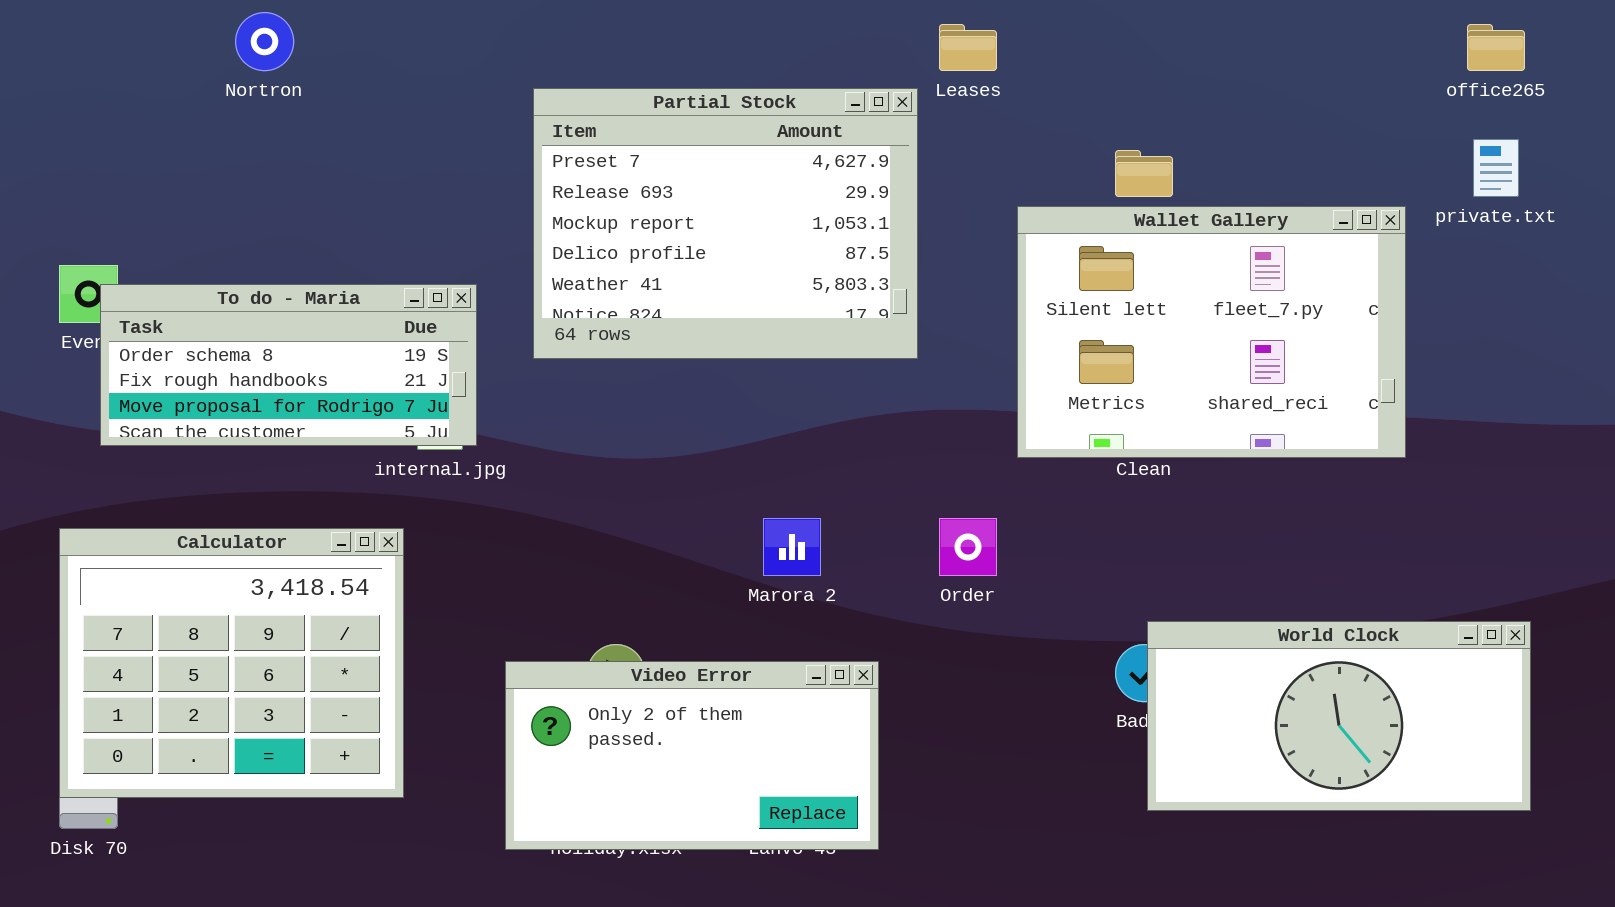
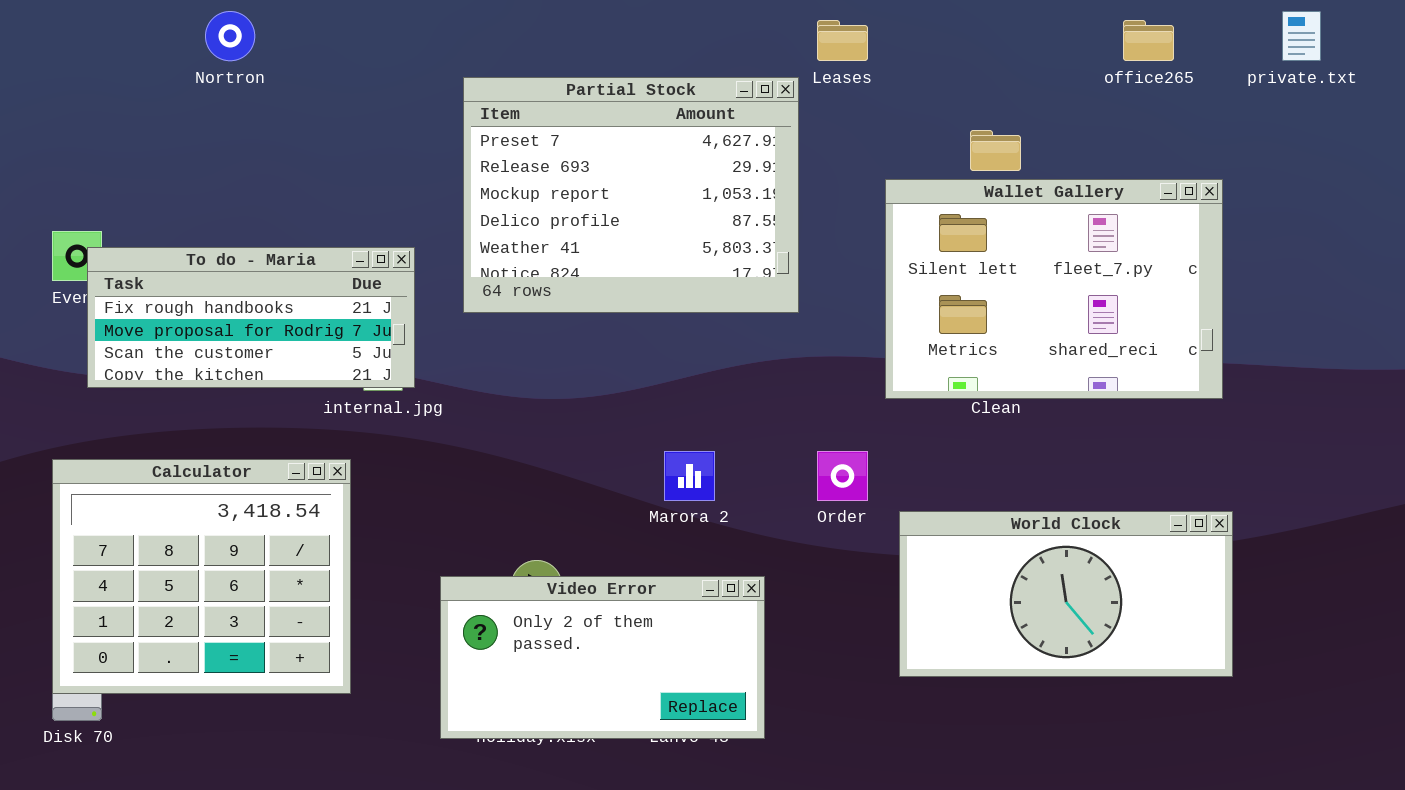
office265: [1467,24,1525,71] -> [1123,20,1174,61], moved
private.txt: [1473,139,1519,197] -> [1282,11,1321,61], moved
To do - Maria: [100,284,477,446] -> [87,247,415,388], scrolled down 1 row
World Clock: [1147,621,1531,811] -> [899,511,1233,677], moved

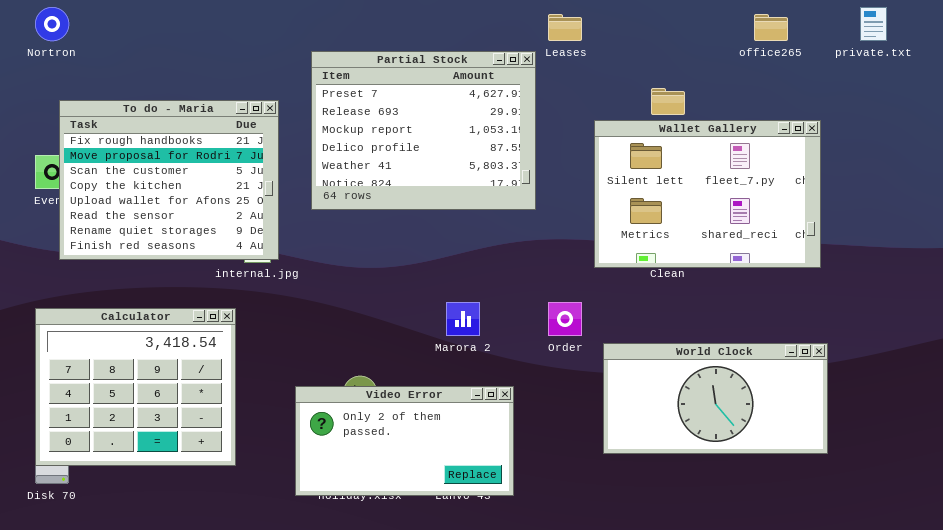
Nortron: [205,11,255,61] -> [35,7,69,41], moved
To do - Maria: [87,247,415,388] -> [59,100,279,260], resized

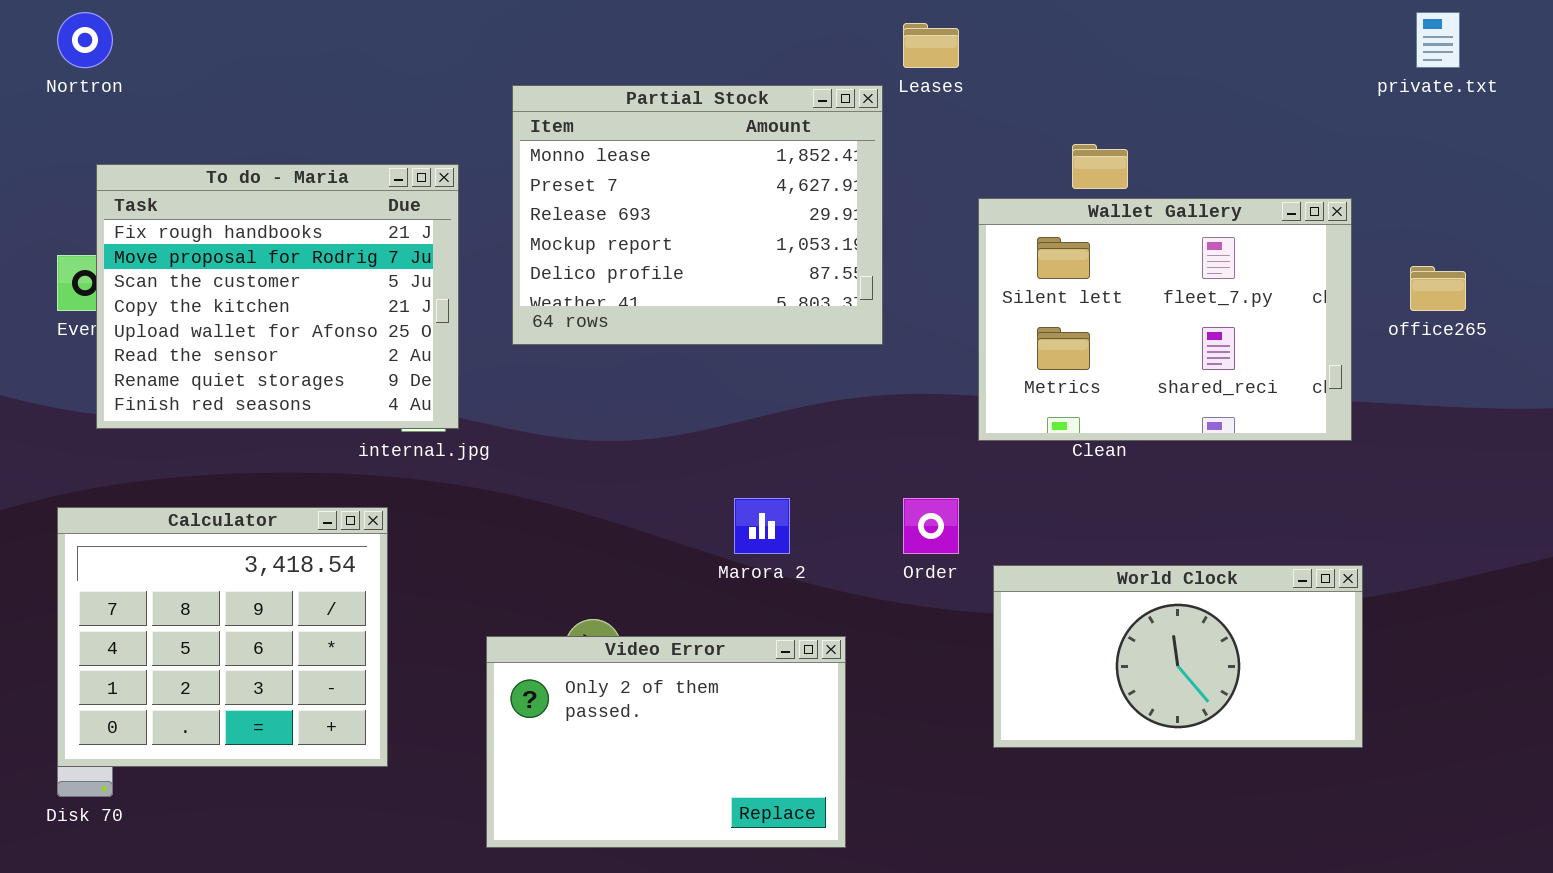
office265: [754,14,788,41] -> [1410,266,1466,311], moved
Partial Stock: [311,51,536,210] -> [512,85,883,345], scrolled up 1 row
Video Error: [295,386,514,496] -> [486,636,846,848], resized

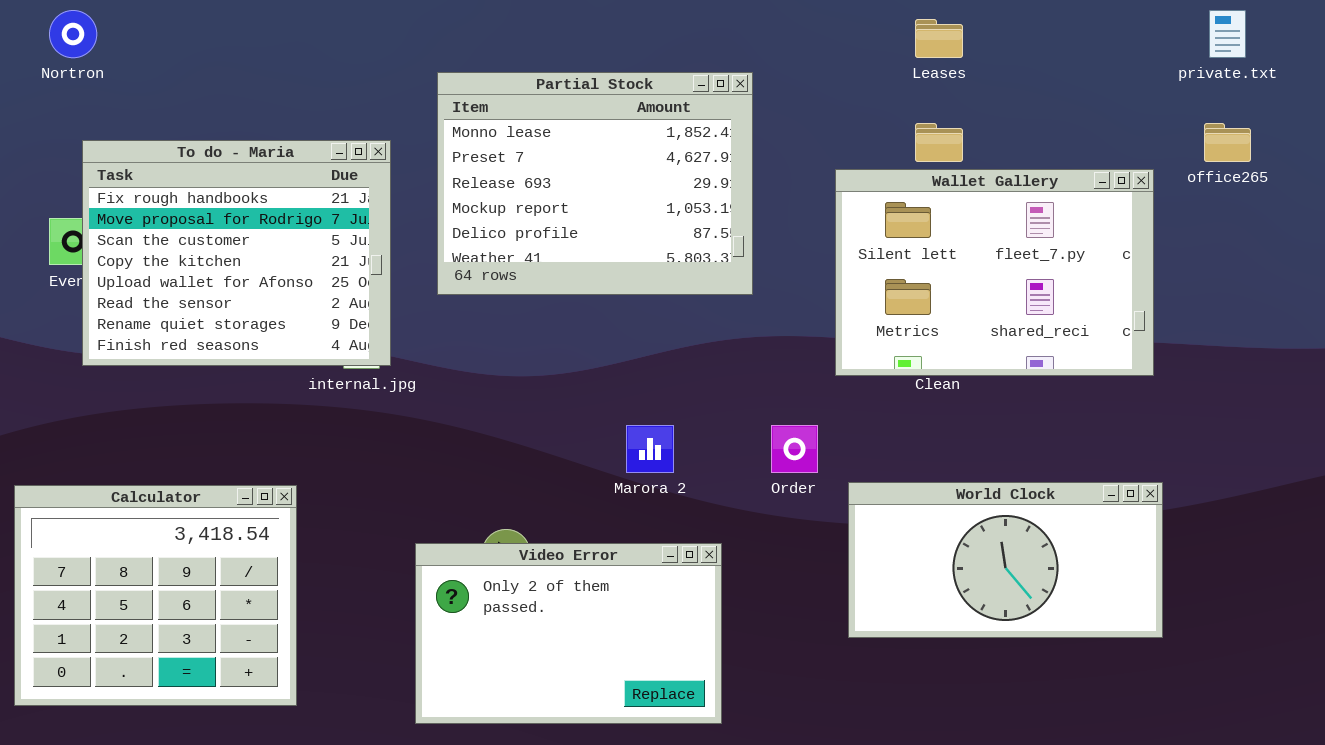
Leases: [903,23,959,68] -> [915,19,963,58], moved
office265: [1410,266,1466,311] -> [1204,123,1251,162], moved
Calculator: [57,507,388,767] -> [14,485,297,706], moved

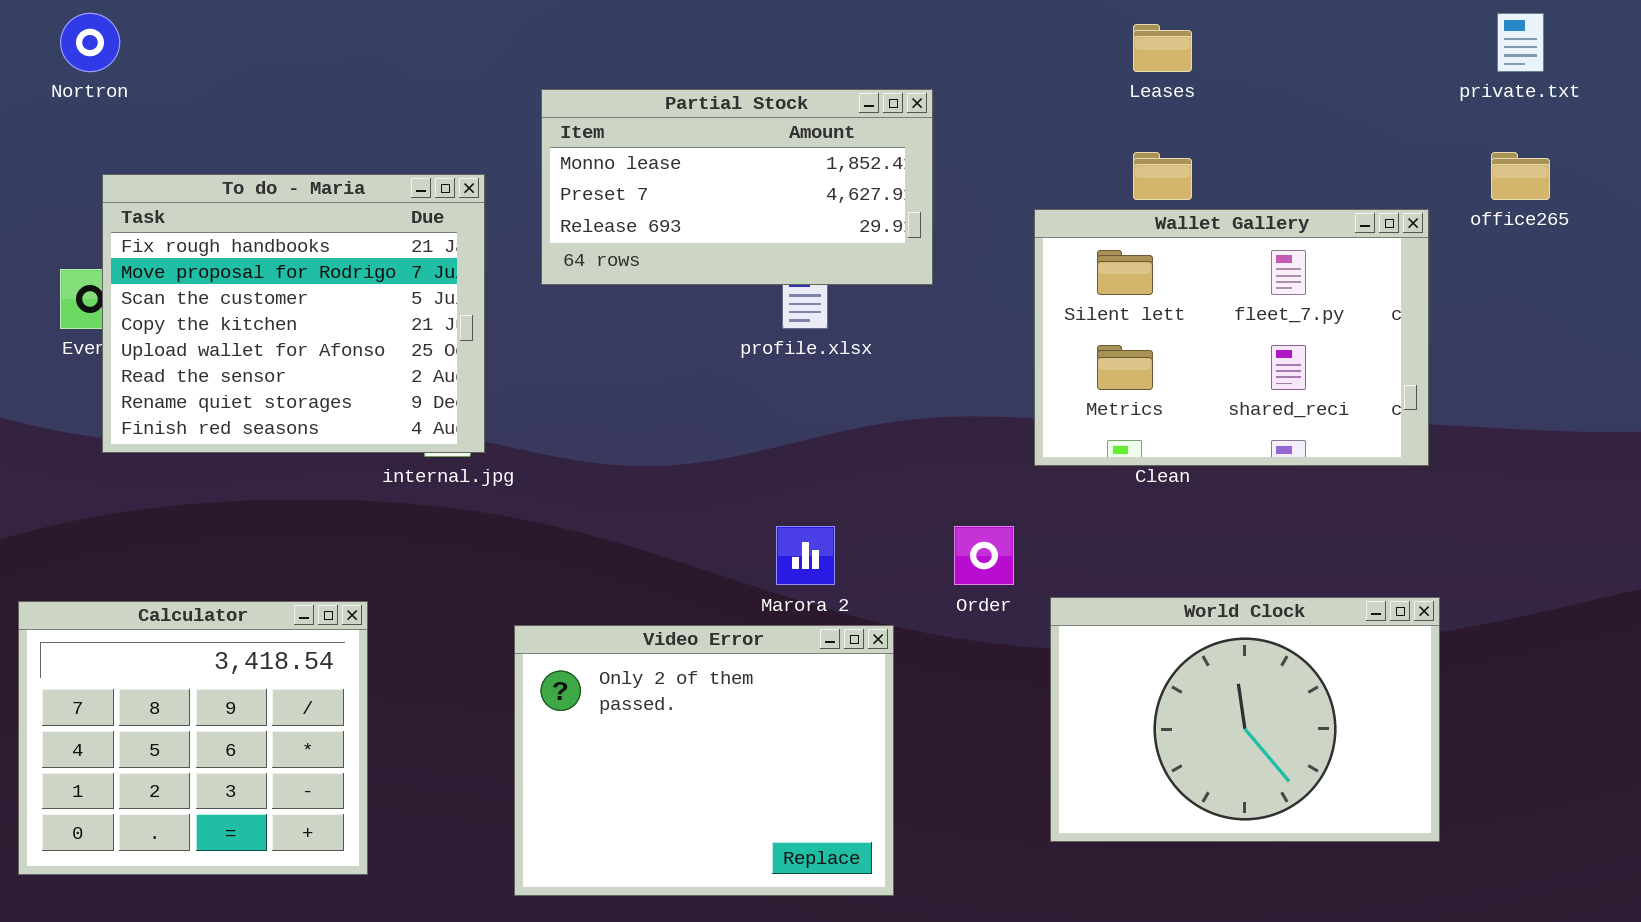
Partial Stock: [437,72,753,295] -> [541,89,933,285], resized
World Clock: [848,482,1163,638] -> [1050,597,1440,842], resized
Video Error: [415,543,722,724] -> [514,625,894,896], resized

